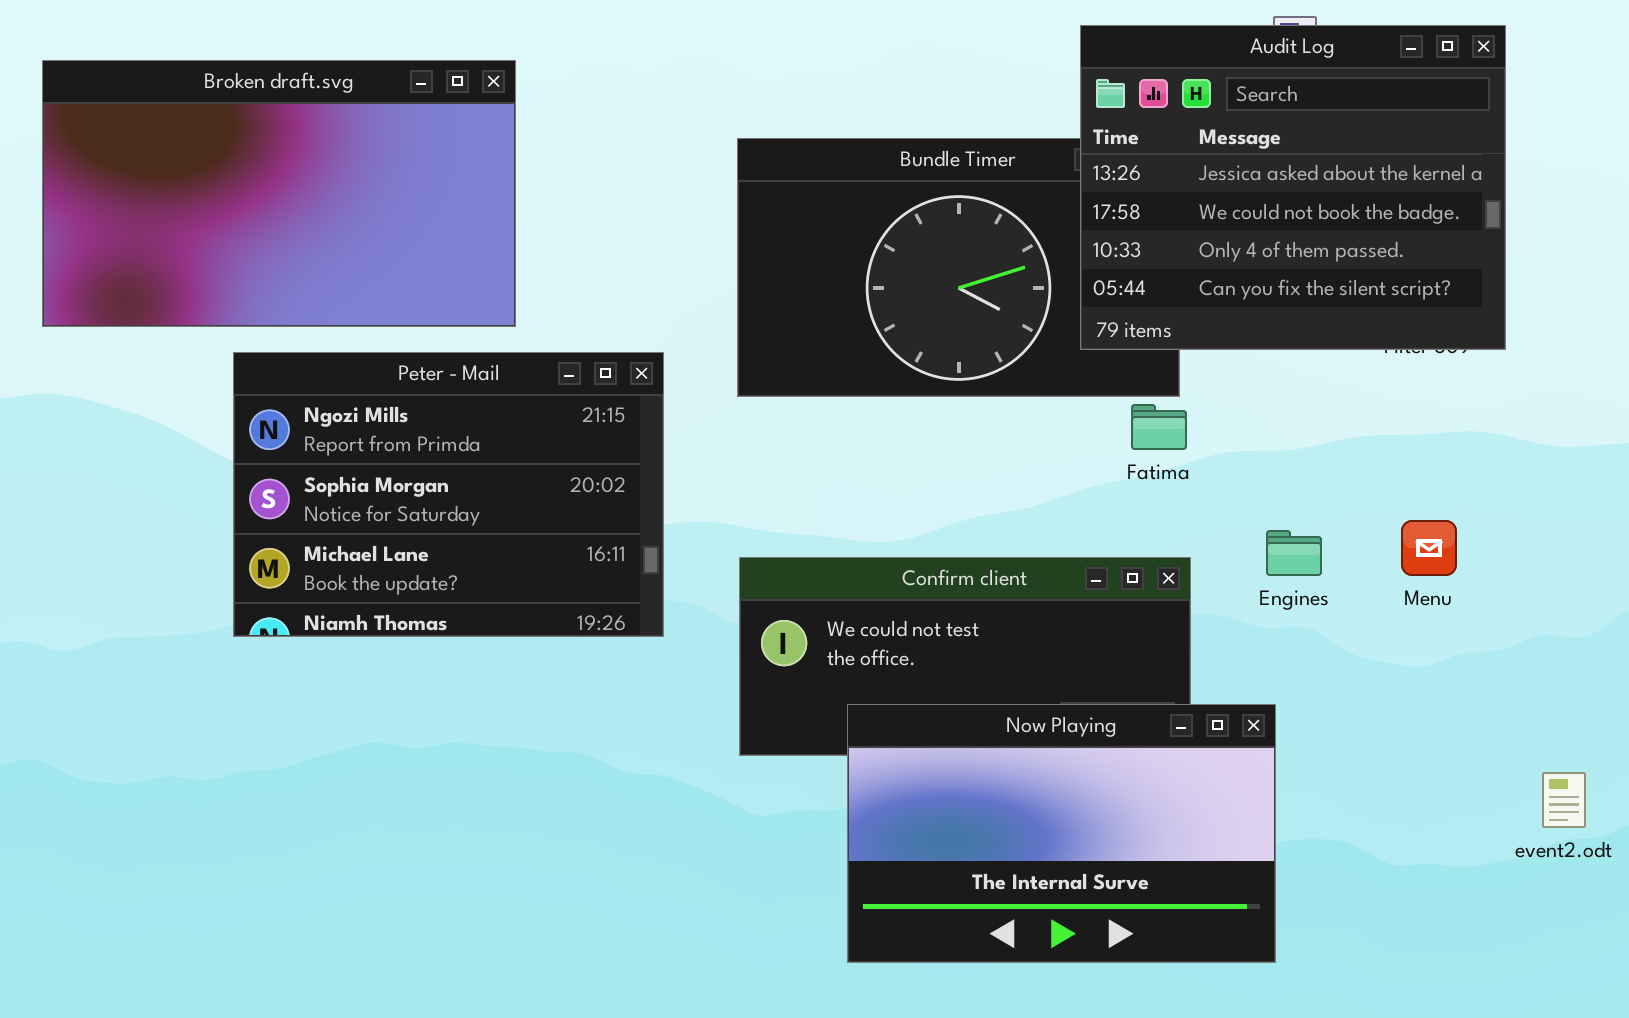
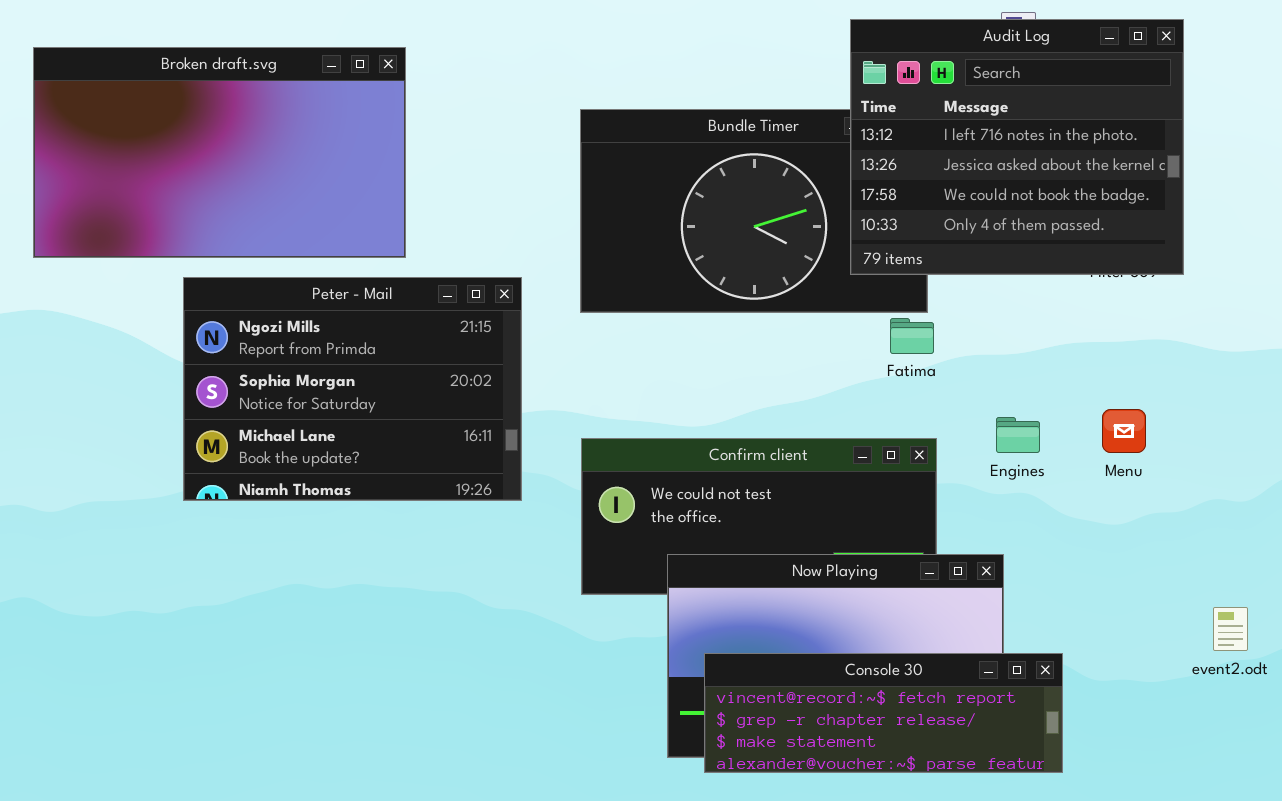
Audit Log: [1080,25,1506,350] -> [850,19,1184,275], scrolled up 1 row
Console 30: none -> [704,653,1063,773], opened

